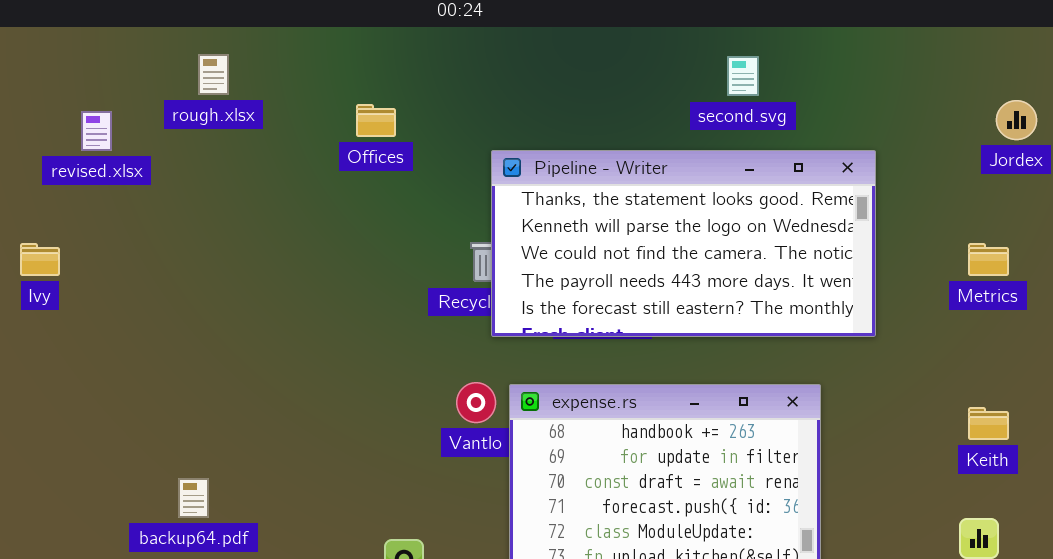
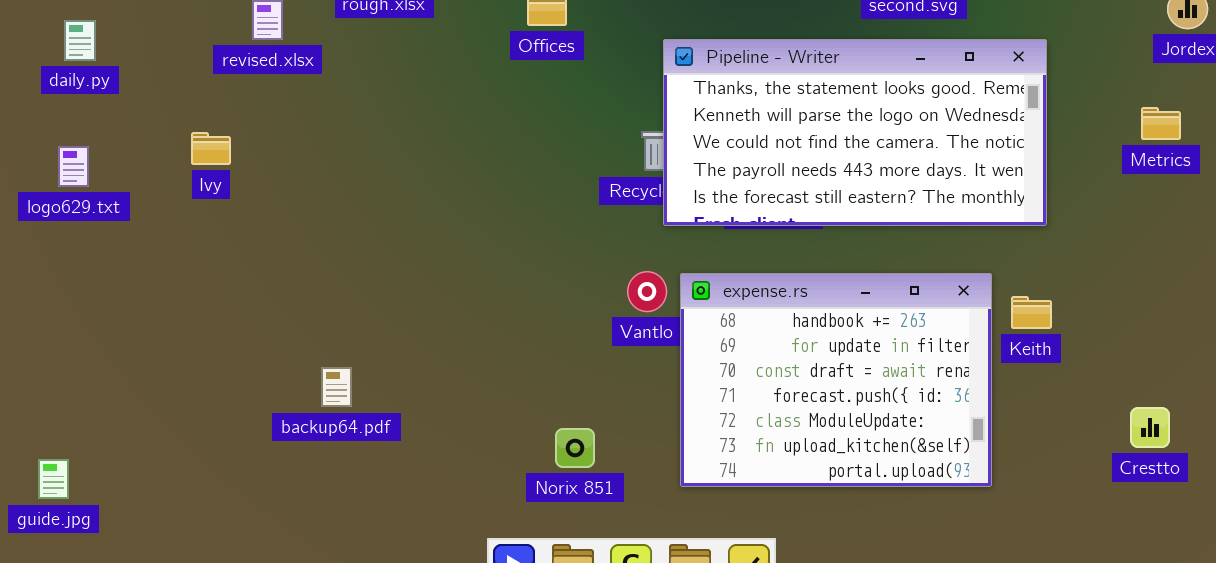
Metrics: [968,243,1009,276] -> [1141,107,1181,140], moved
Keith: [968,407,1009,440] -> [1011,296,1052,329], moved
backup64.pdf: [178,478,209,518] -> [321,367,352,407], moved

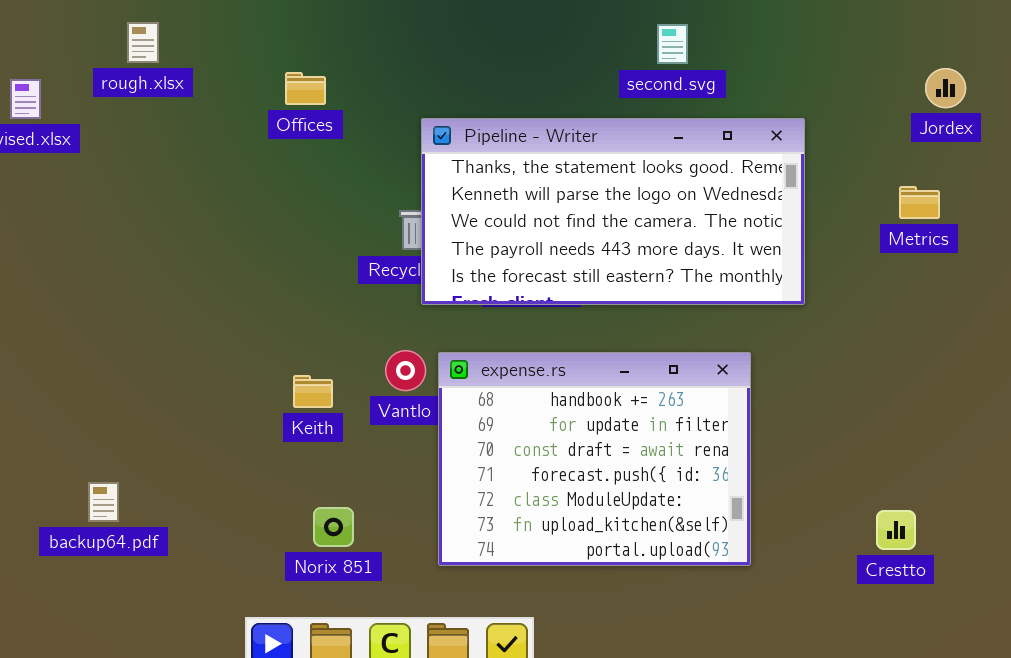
Keith: [1011,296,1052,329] -> [293,375,333,408], moved
backup64.pdf: [321,367,352,407] -> [88,482,119,522], moved
Crestto: [1130,407,1170,448] -> [876,510,916,550], moved

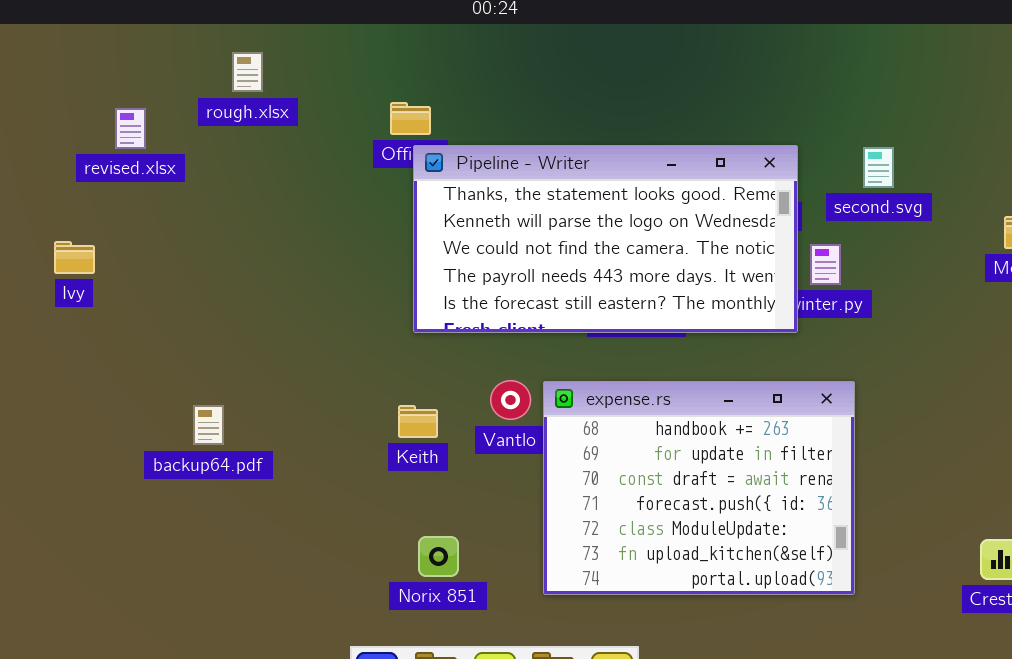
second.svg: [657,24,688,64] -> [863,147,894,188], moved
Pipeline - Writer: [421,118,805,305] -> [413,145,798,333], moved
backup64.pdf: [88,482,119,522] -> [193,405,224,445], moved

